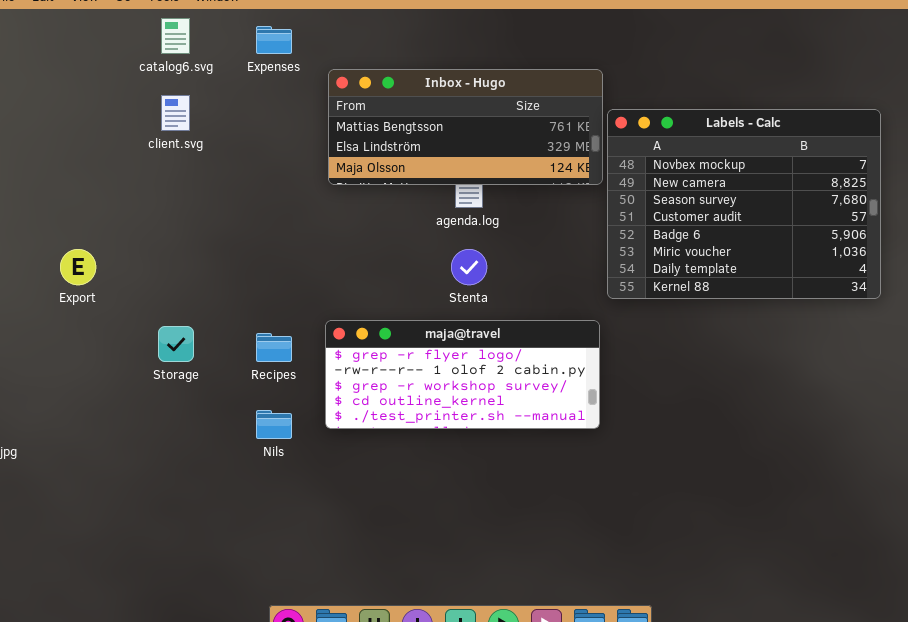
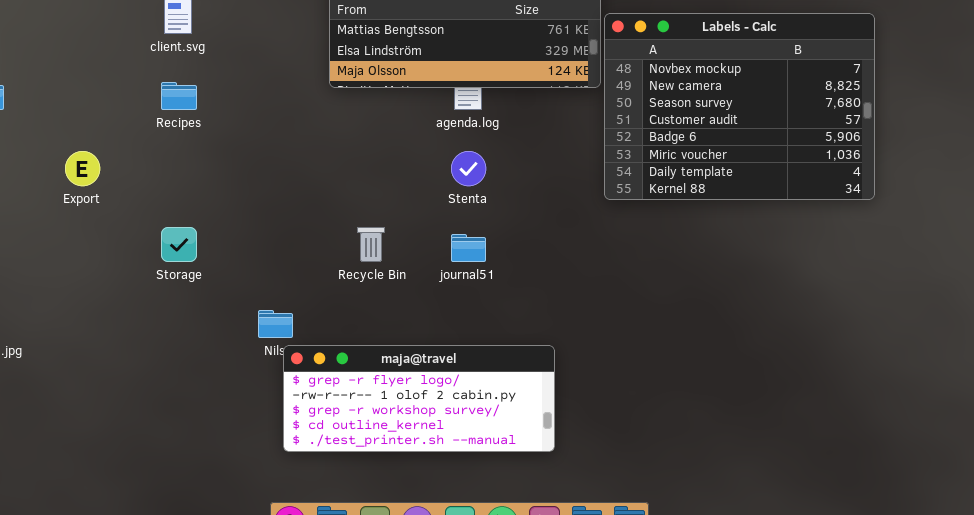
maja@travel: [325,320,600,429] -> [283,345,555,452], moved
Recipes: [256,333,292,362] -> [161,82,197,110], moved

